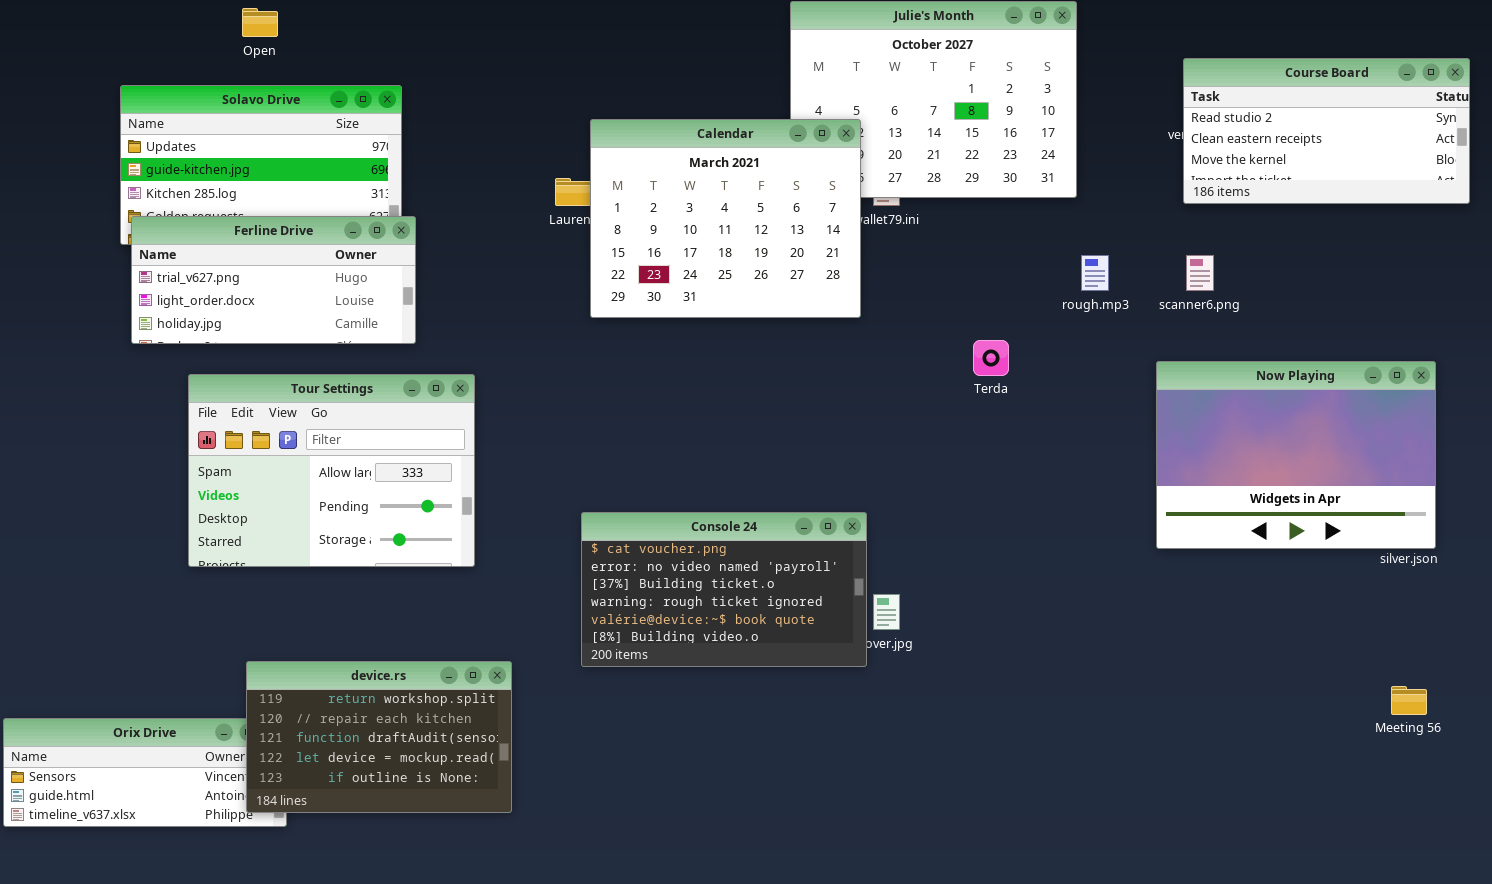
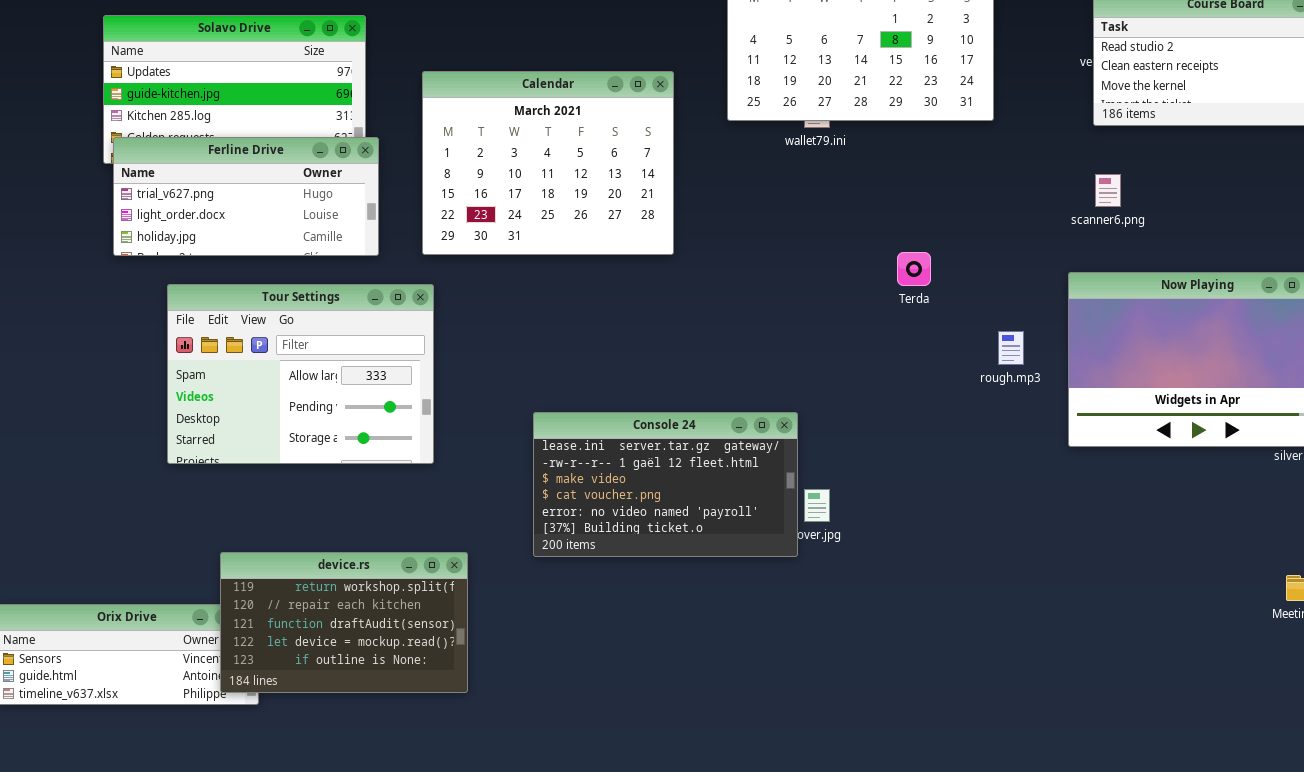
Calendar: [590,119,861,318] -> [422,71,674,255], moved
rough.mp3: [1081,255,1109,291] -> [998,331,1024,365], moved
Console 24: [581,512,867,667] -> [533,412,798,557], scrolled up 3 rows

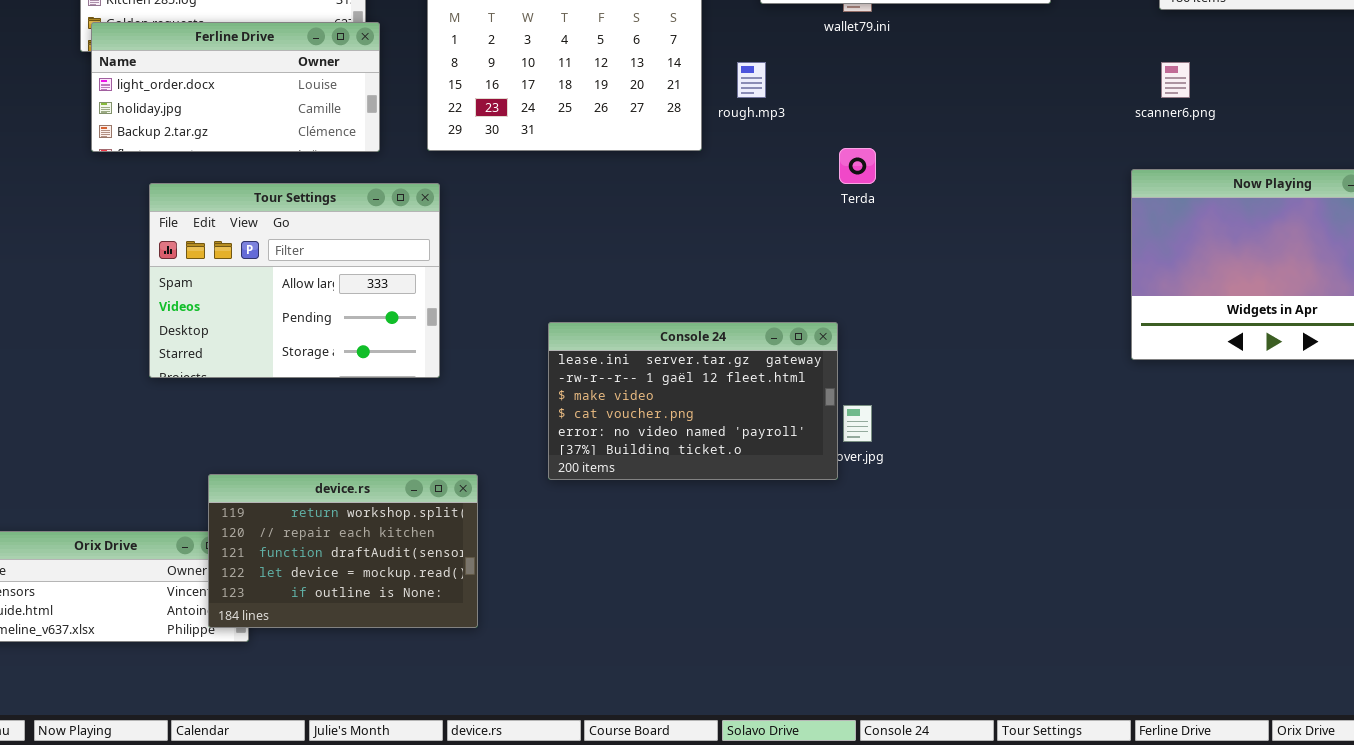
Ferline Drive: [113,137,379,256] -> [91,22,380,152], scrolled down 1 row
Terda: [897,252,931,286] -> [839,148,876,184], moved
rough.mp3: [998,331,1024,365] -> [737,62,766,98], moved

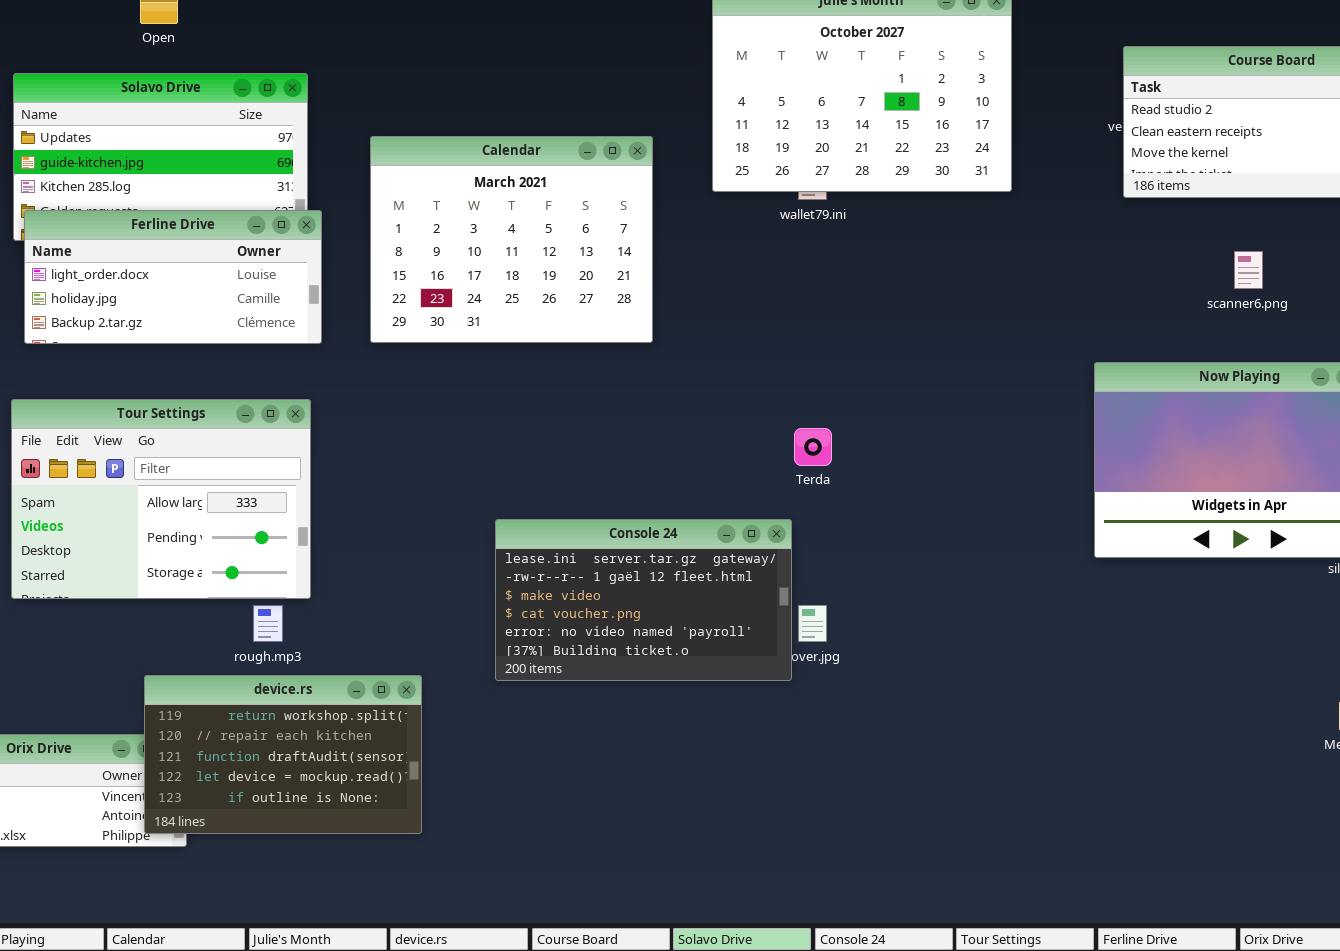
rough.mp3: [737,62,766,98] -> [253,605,283,642], moved
scanner6.png: [1161,62,1190,98] -> [1234,251,1263,289], moved
Terda: [839,148,876,184] -> [794,428,832,466], moved
Tour Settings: [149,183,440,378] -> [11,399,311,599], moved

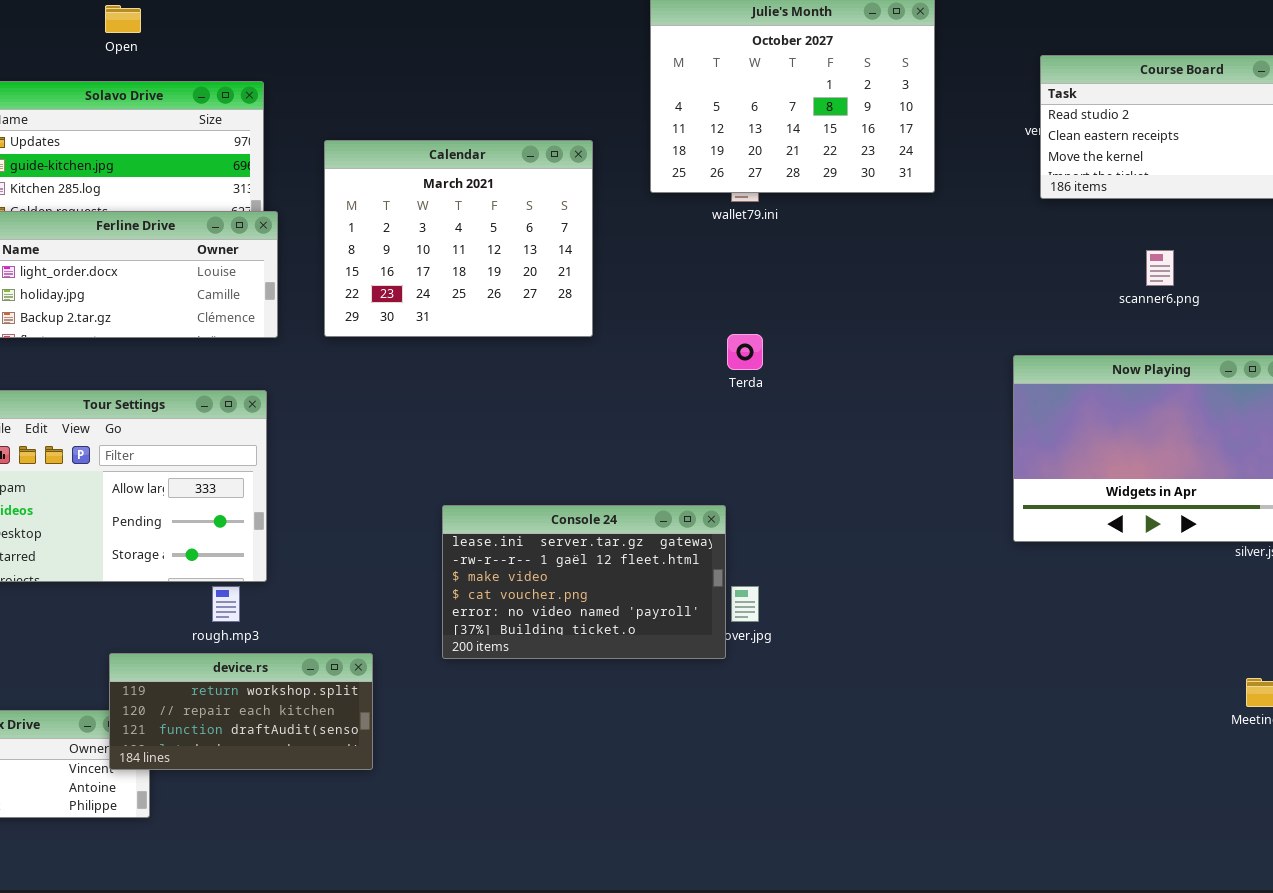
Terda: [794,428,832,466] -> [727,334,763,370], moved
device.rs: [144,675,422,834] -> [109,653,373,770], resized

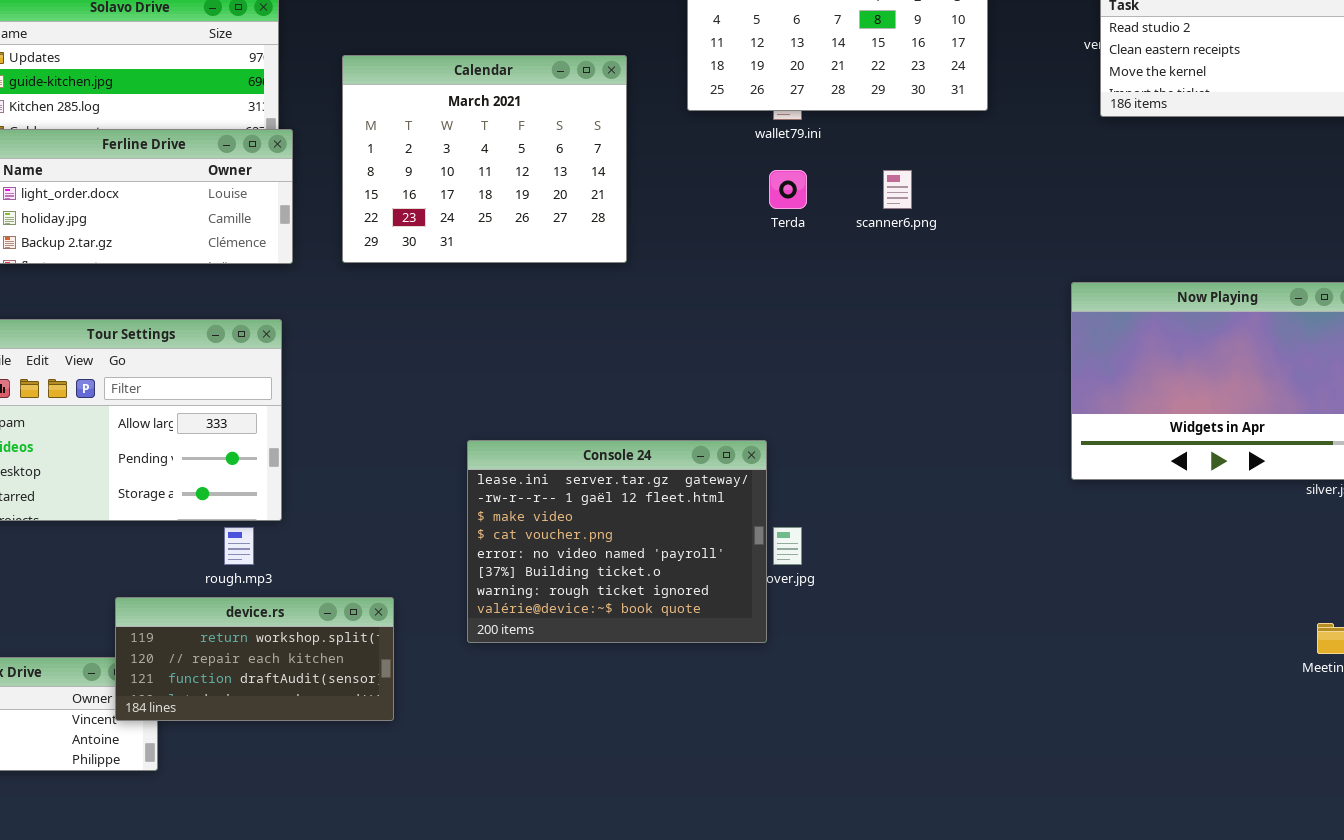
scanner6.png: [1146,250,1174,286] -> [883,170,912,209], moved
Terda: [727,334,763,370] -> [769,170,807,209], moved
Console 24: [442,505,726,659] -> [467,440,767,643], resized

